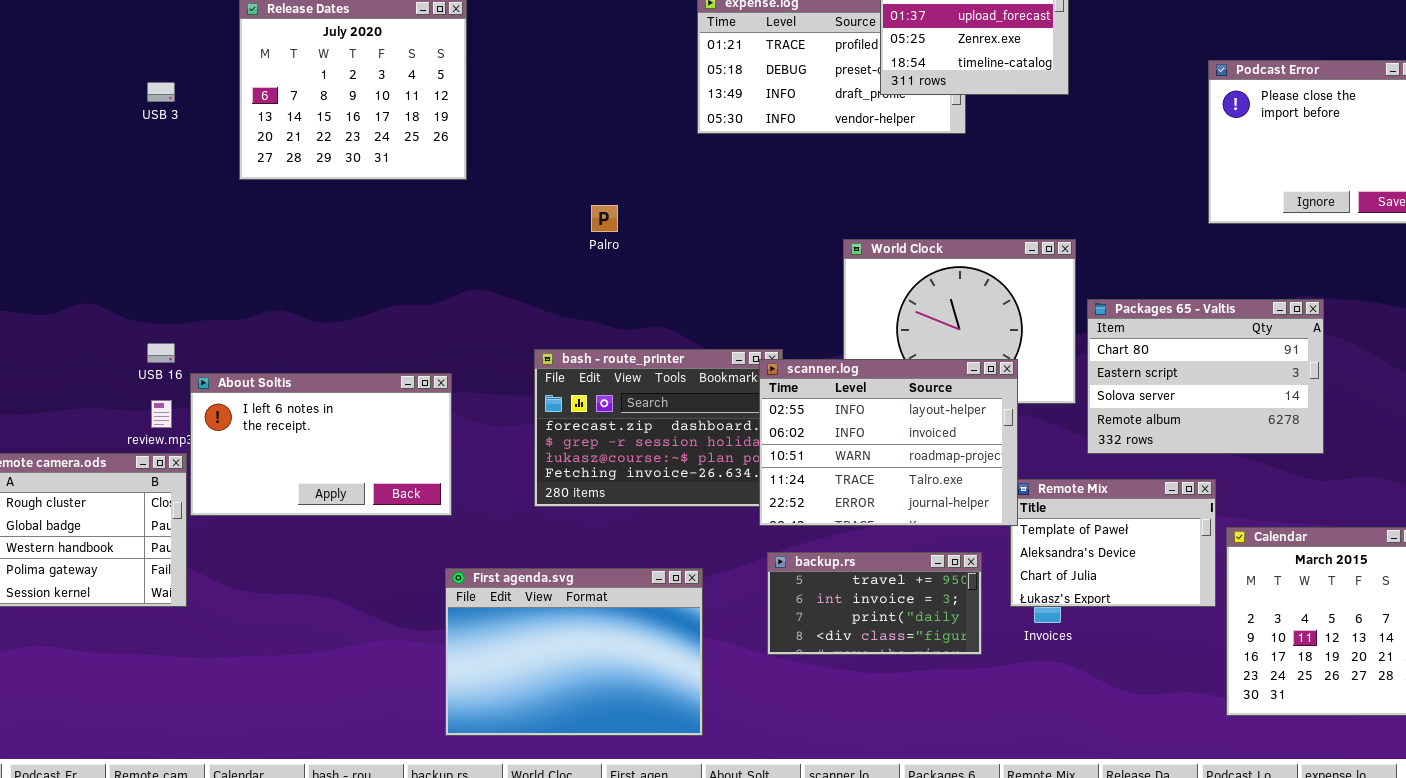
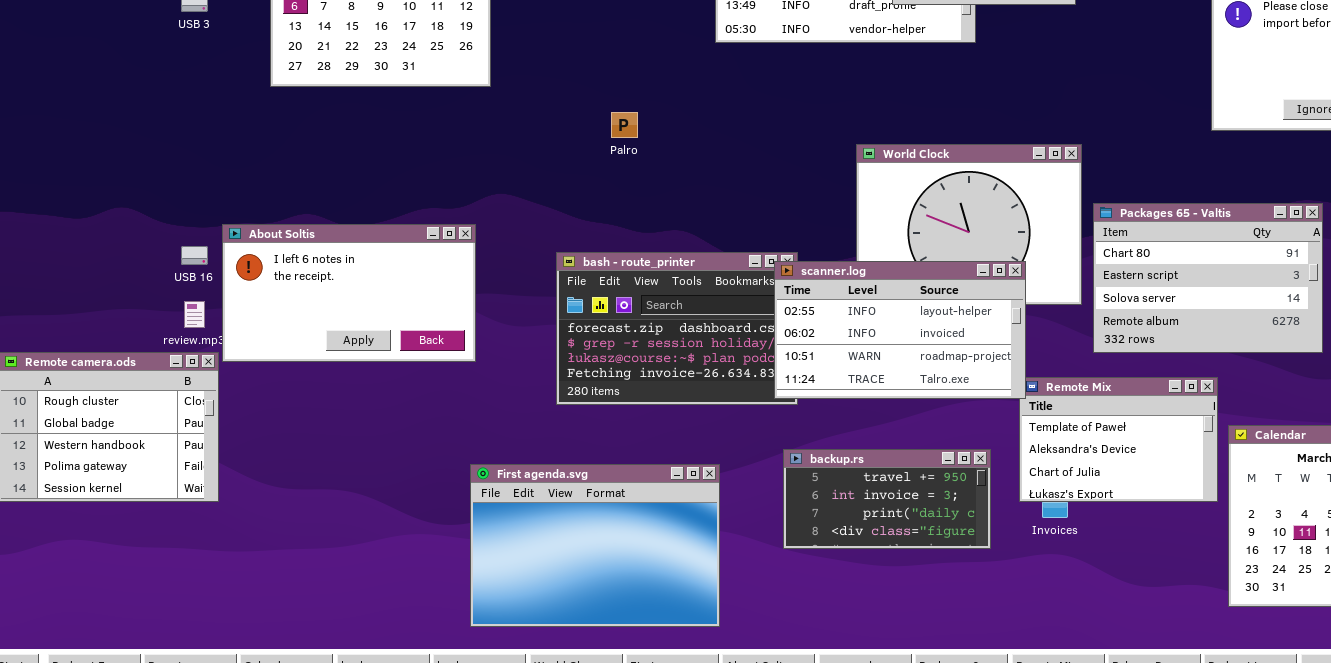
scanner.log: [759,359,1018,526] -> [774,261,1026,399], resized
About Soltis: [190,373,452,516] -> [222,224,476,362], moved

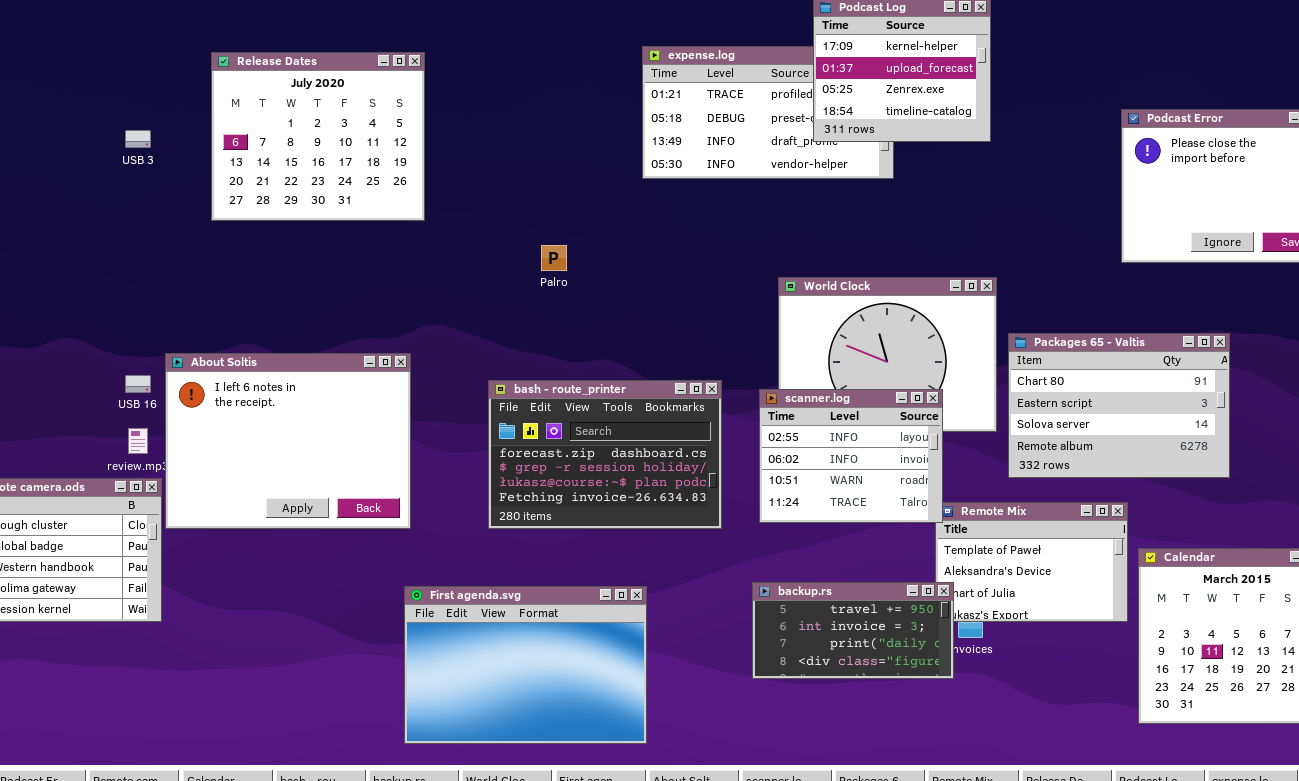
About Soltis: [222,224,476,362] -> [165,353,411,529], resized
scanner.log: [774,261,1026,399] -> [759,389,943,523], resized
backup.rs: [783,449,991,549] -> [752,582,954,679], moved

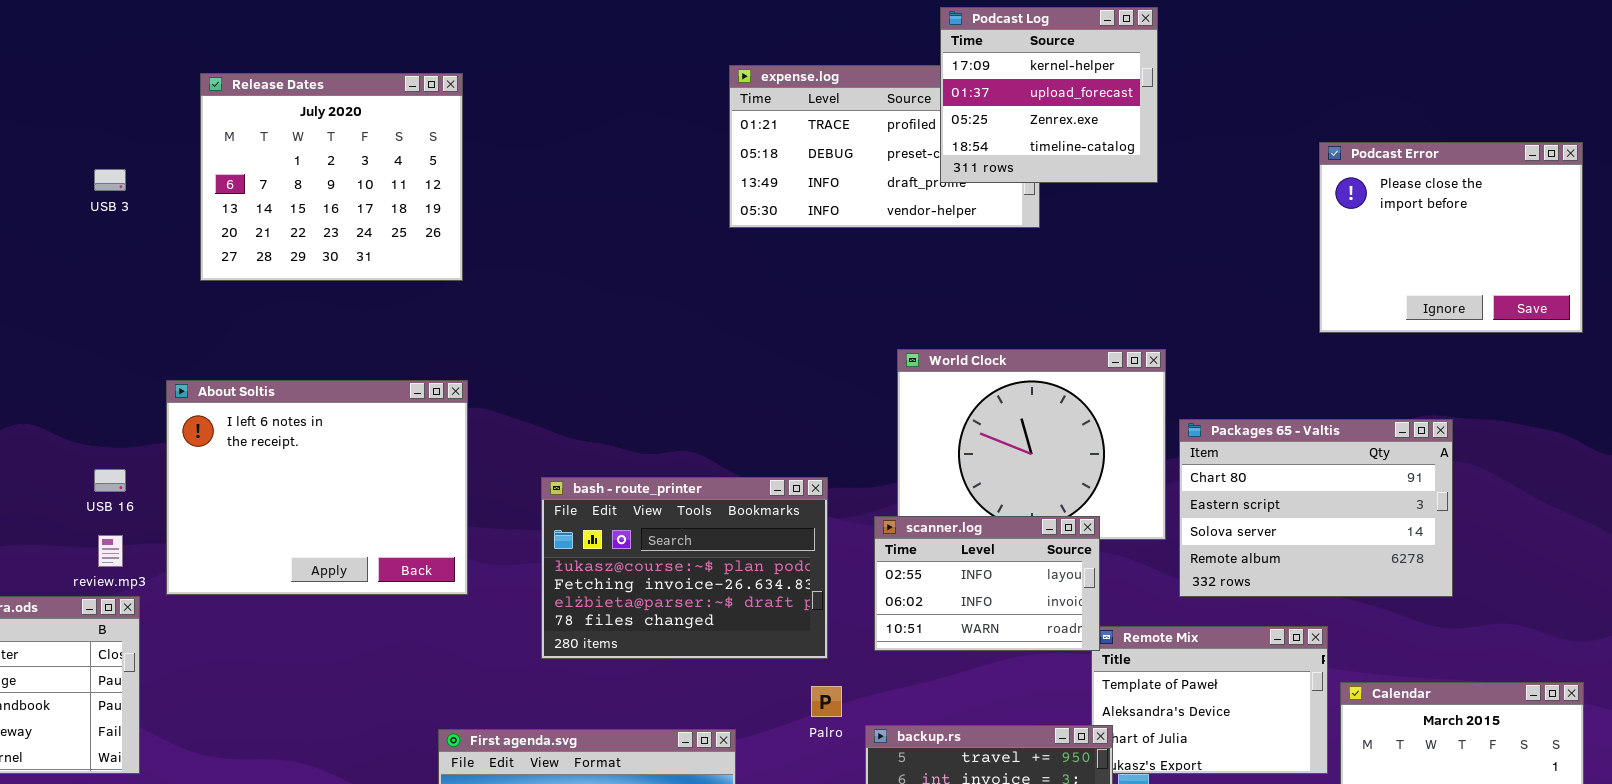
Palro: [541,245,567,271] -> [811,686,842,717], moved
About Soltis: [165,353,411,529] -> [166,380,468,595], moved
bash - route_printer: [488,380,722,529] -> [541,477,828,659], scrolled down 2 rows
scanner.log: [759,389,943,523] -> [874,516,1100,651], resized

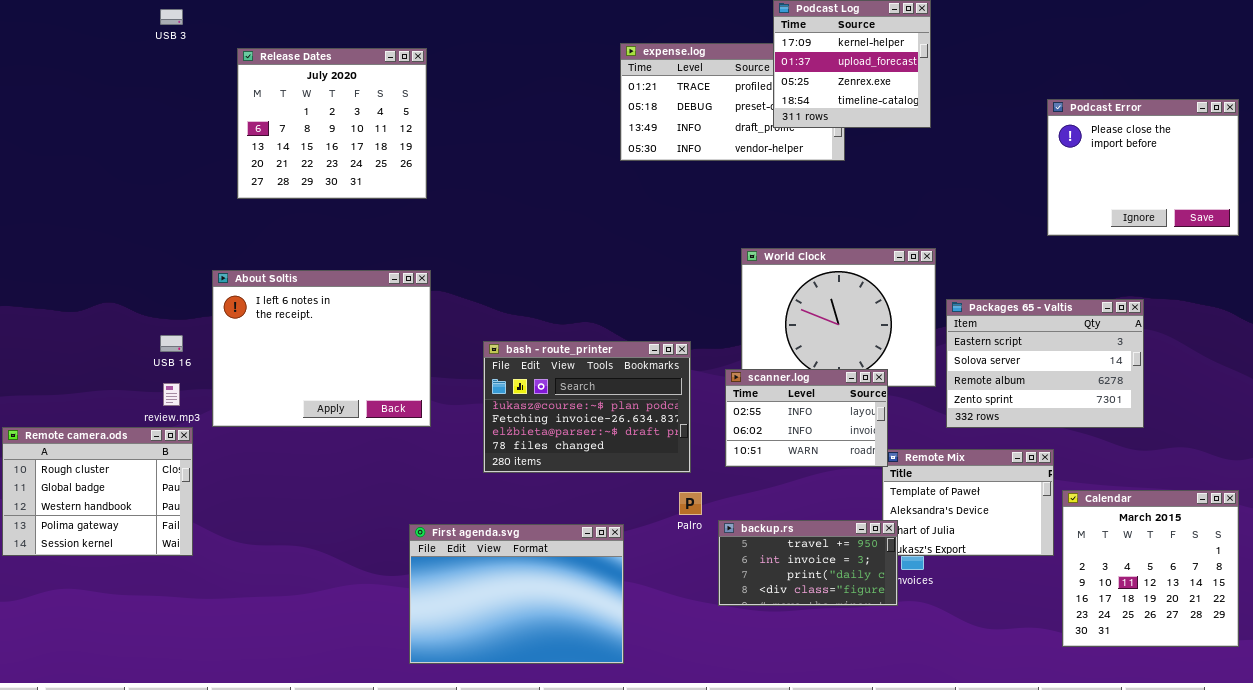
USB 3: [94,169,126,191] -> [160,9,183,25], moved
Packages 65 - Valtis: [1179,419,1453,597] -> [946,299,1144,428], scrolled down 1 row

